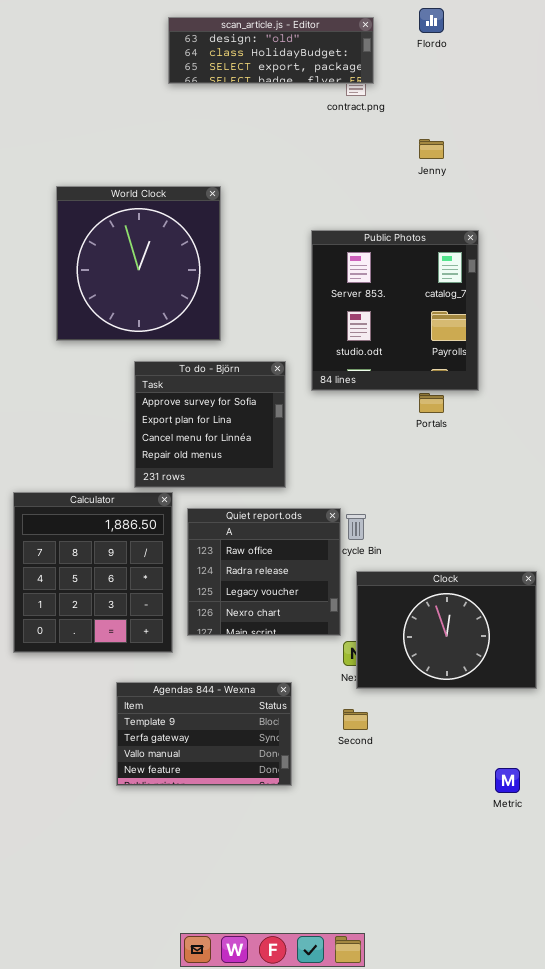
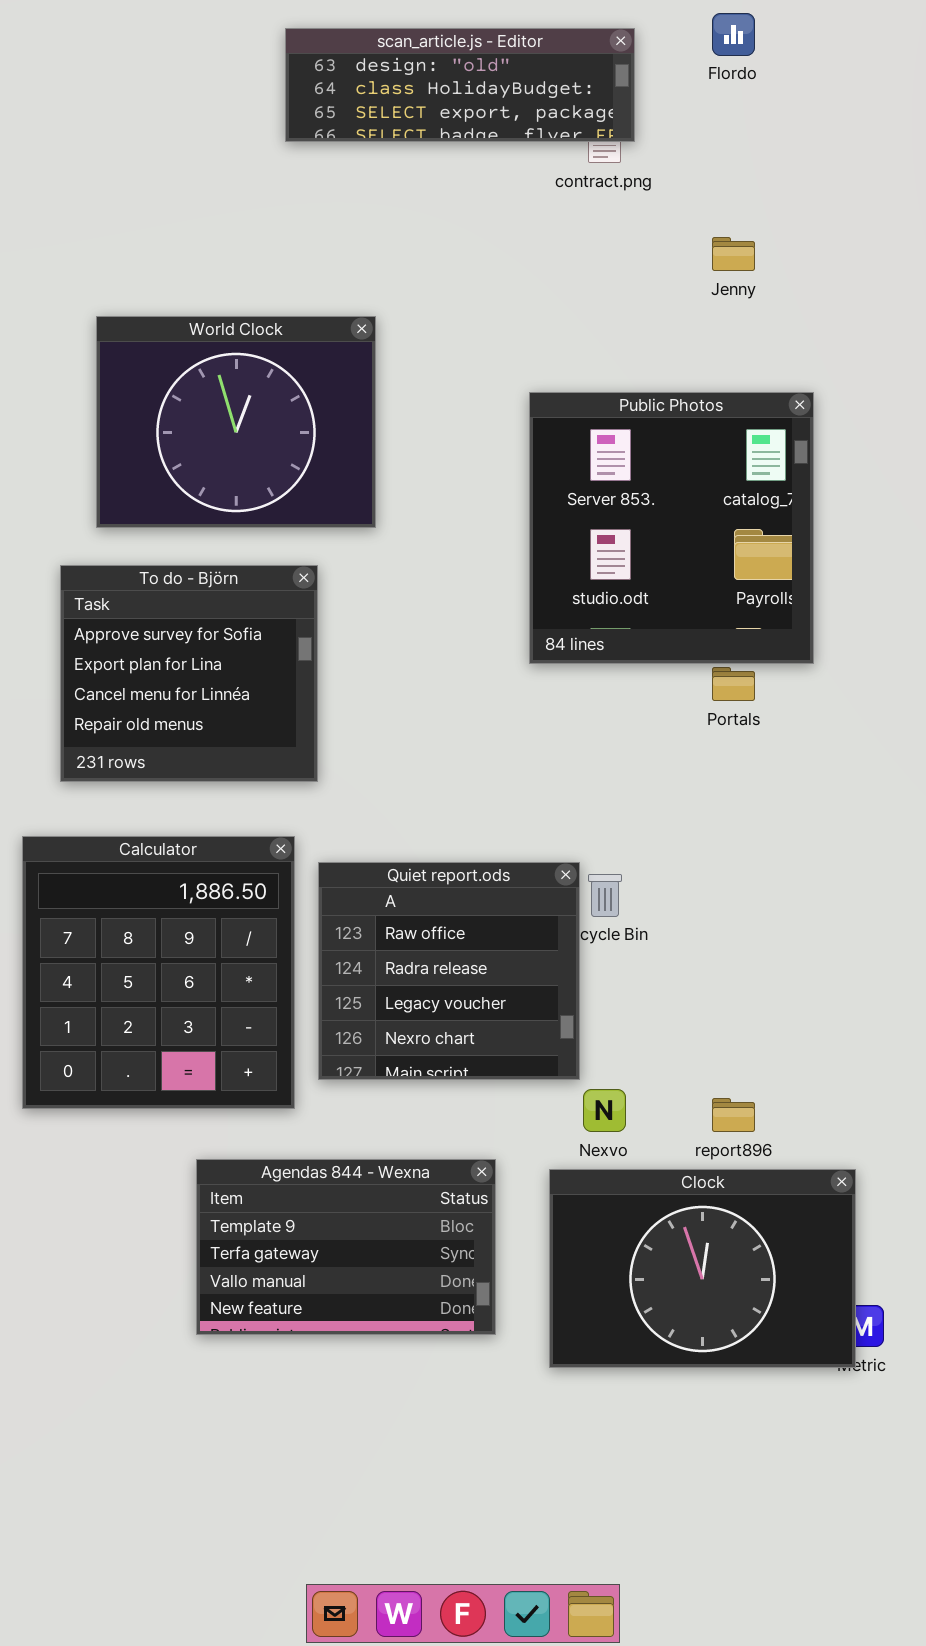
World Clock: [56,186,221,341] -> [96,316,376,528], resized
To do - Björn: [134,361,286,488] -> [60,565,318,782], moved
Clock: [356,571,537,689] -> [549,1169,856,1368], moved

